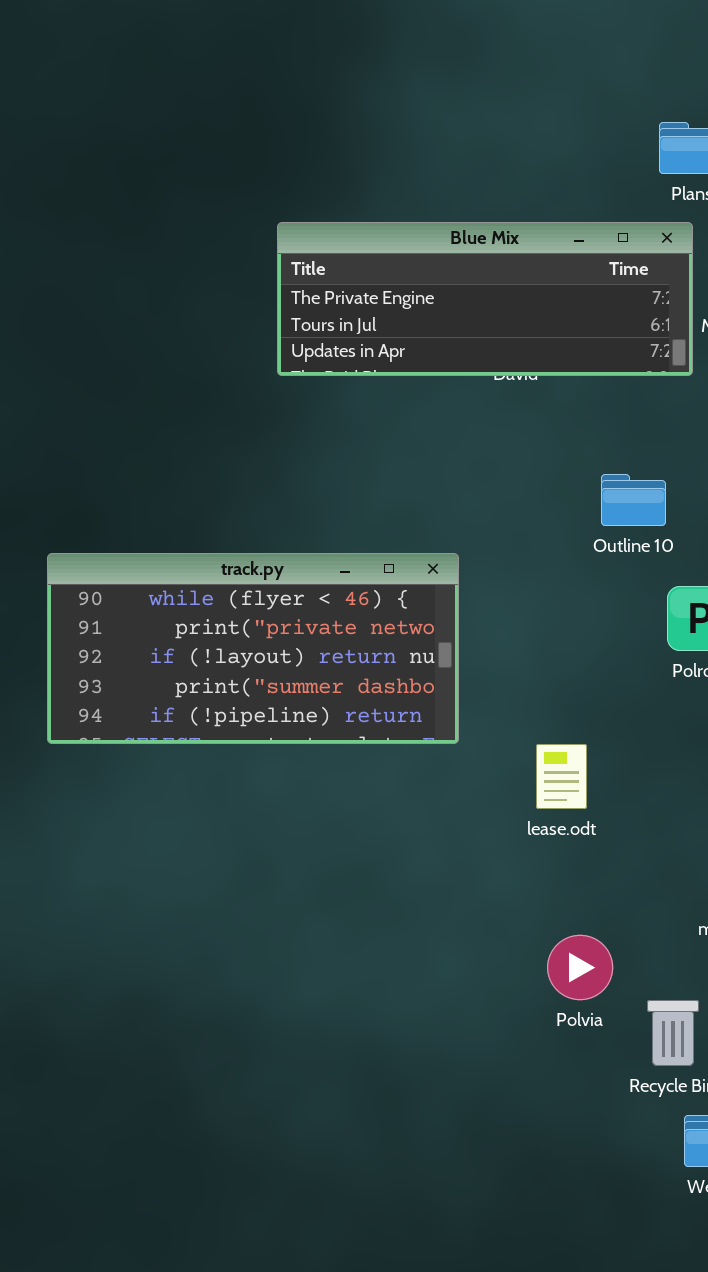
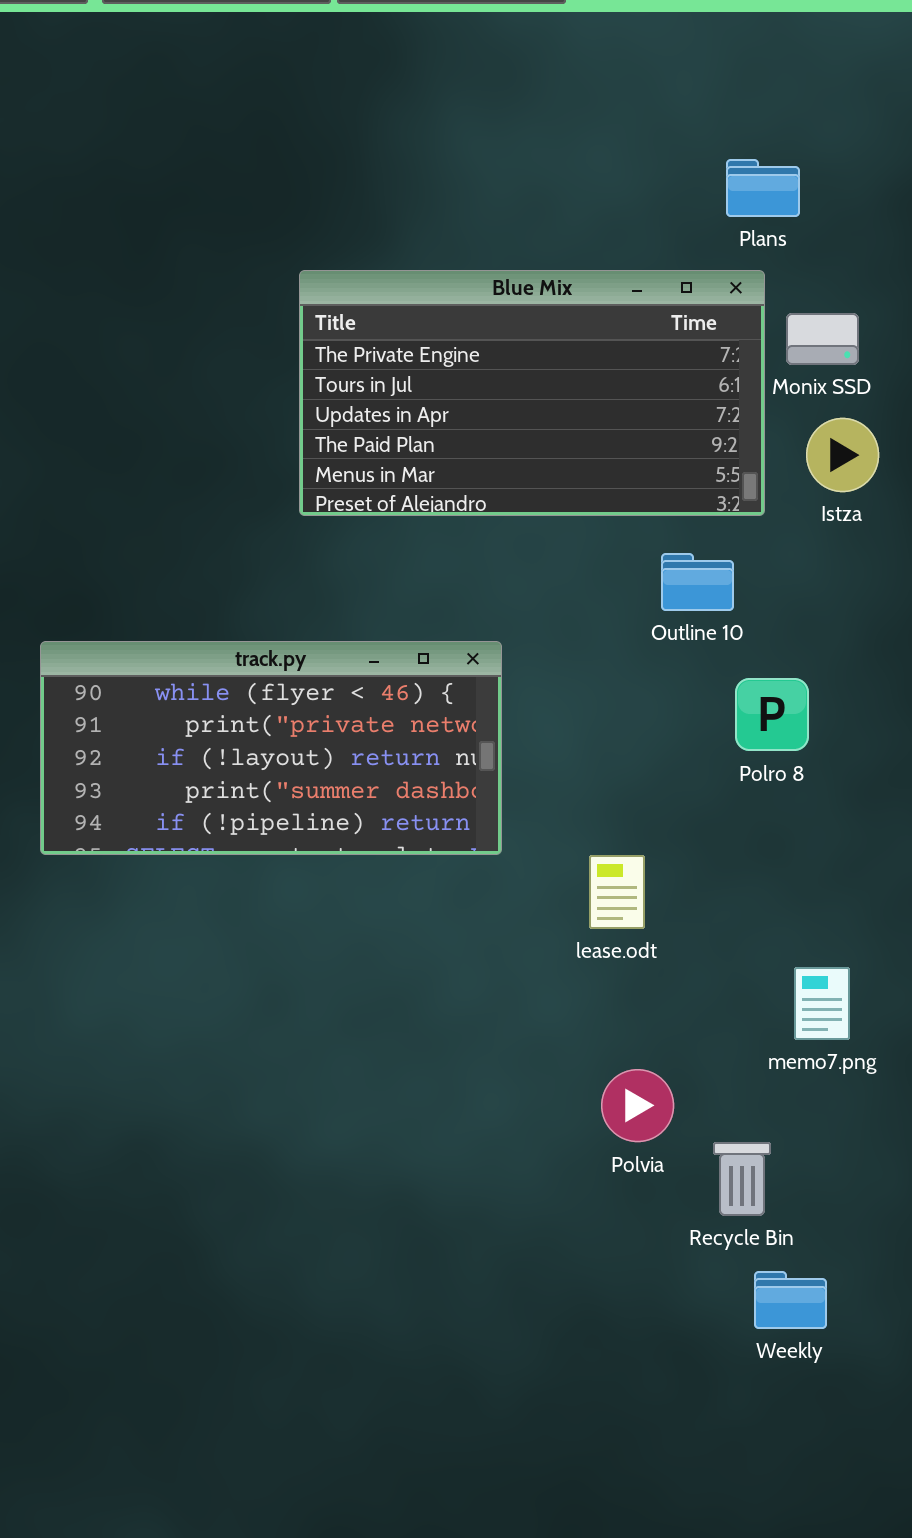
Blue Mix: [277,222,693,376] -> [299,270,765,516], resized

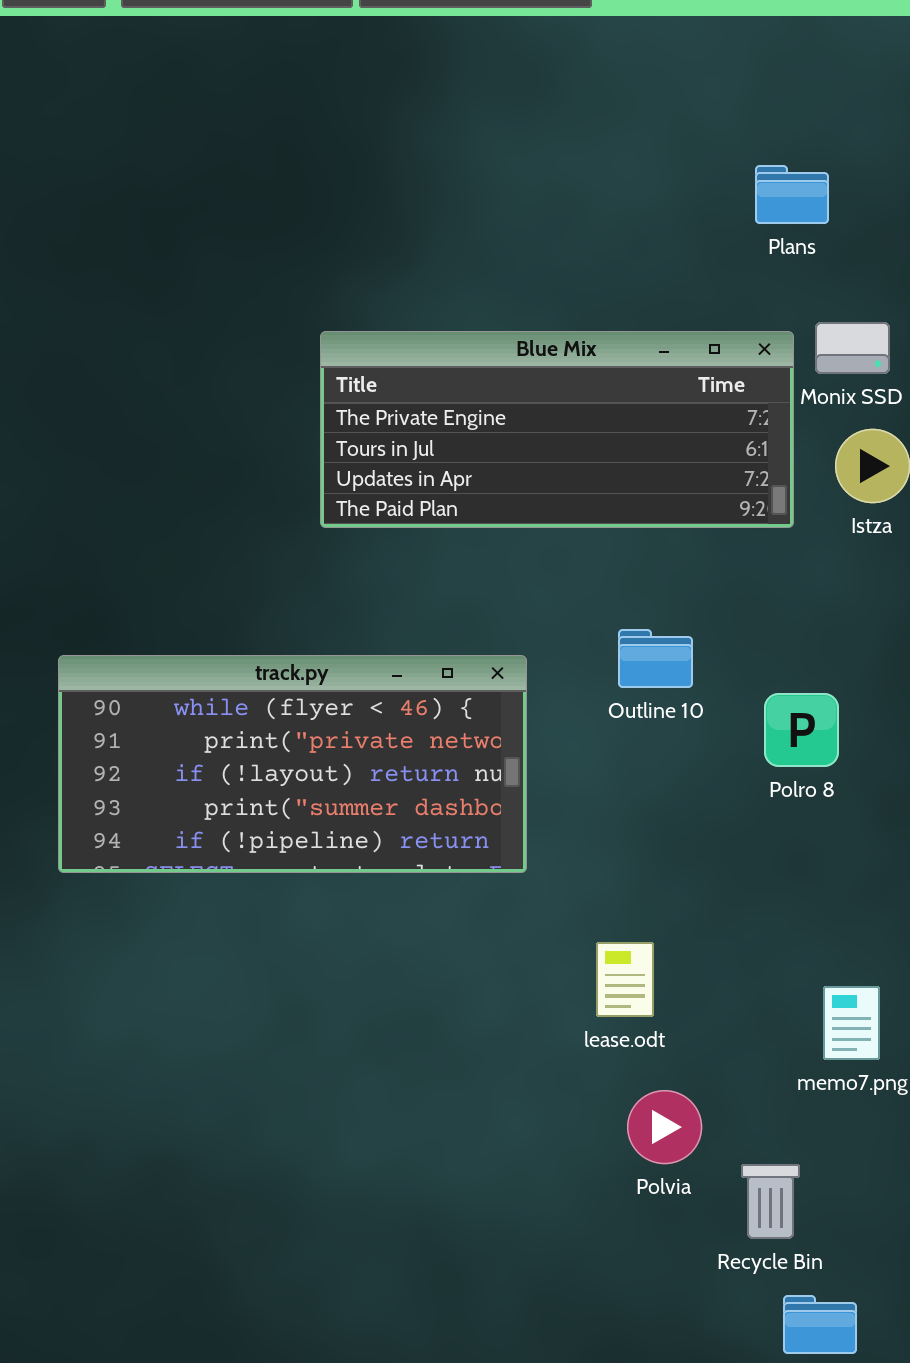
Blue Mix: [299,270,765,516] -> [320,331,794,528], resized
Outline 10: [661,553,734,611] -> [618,629,693,688], moved
lease.odt: [589,855,645,929] -> [596,942,654,1017], moved

